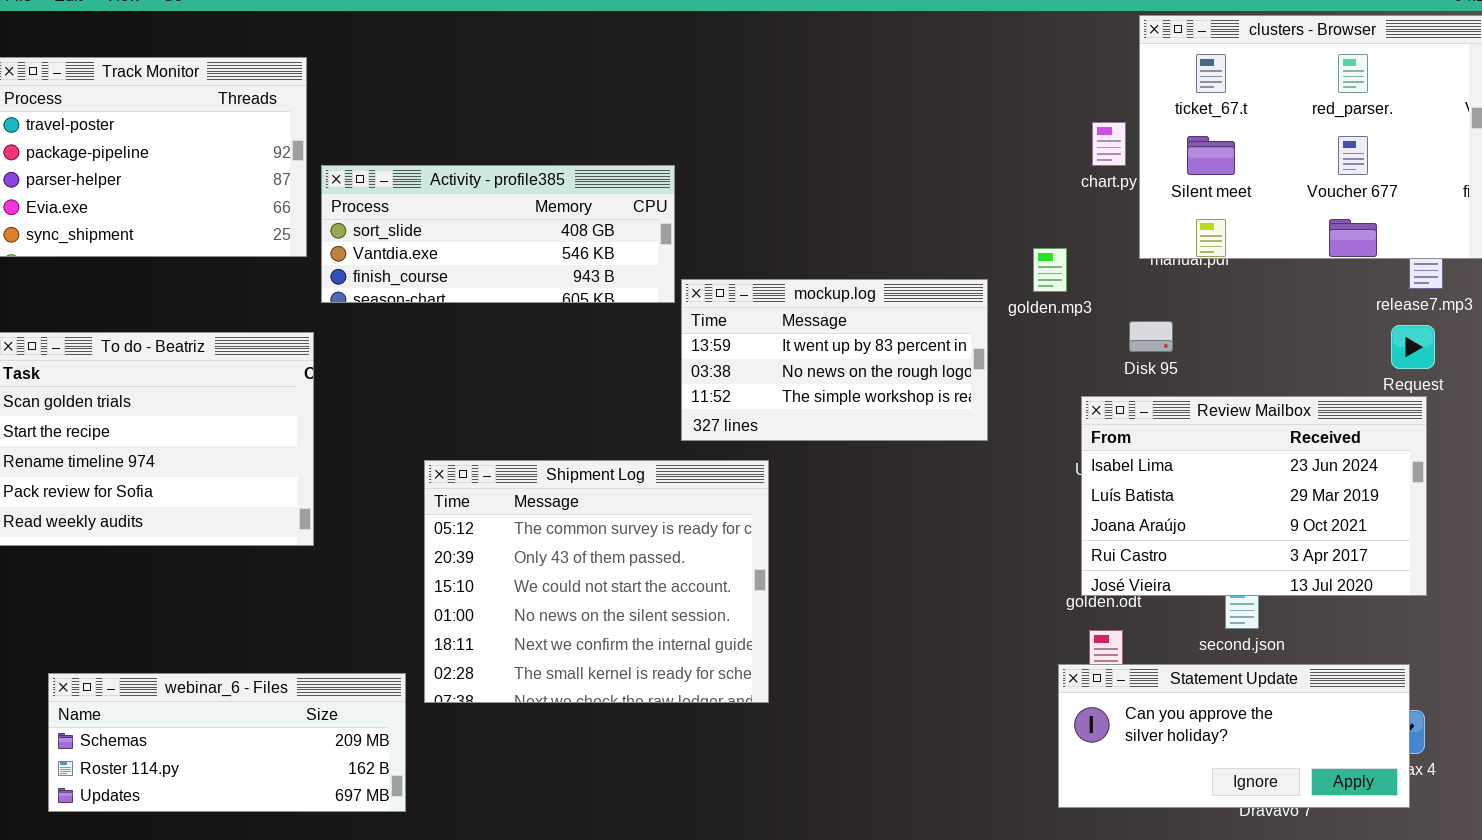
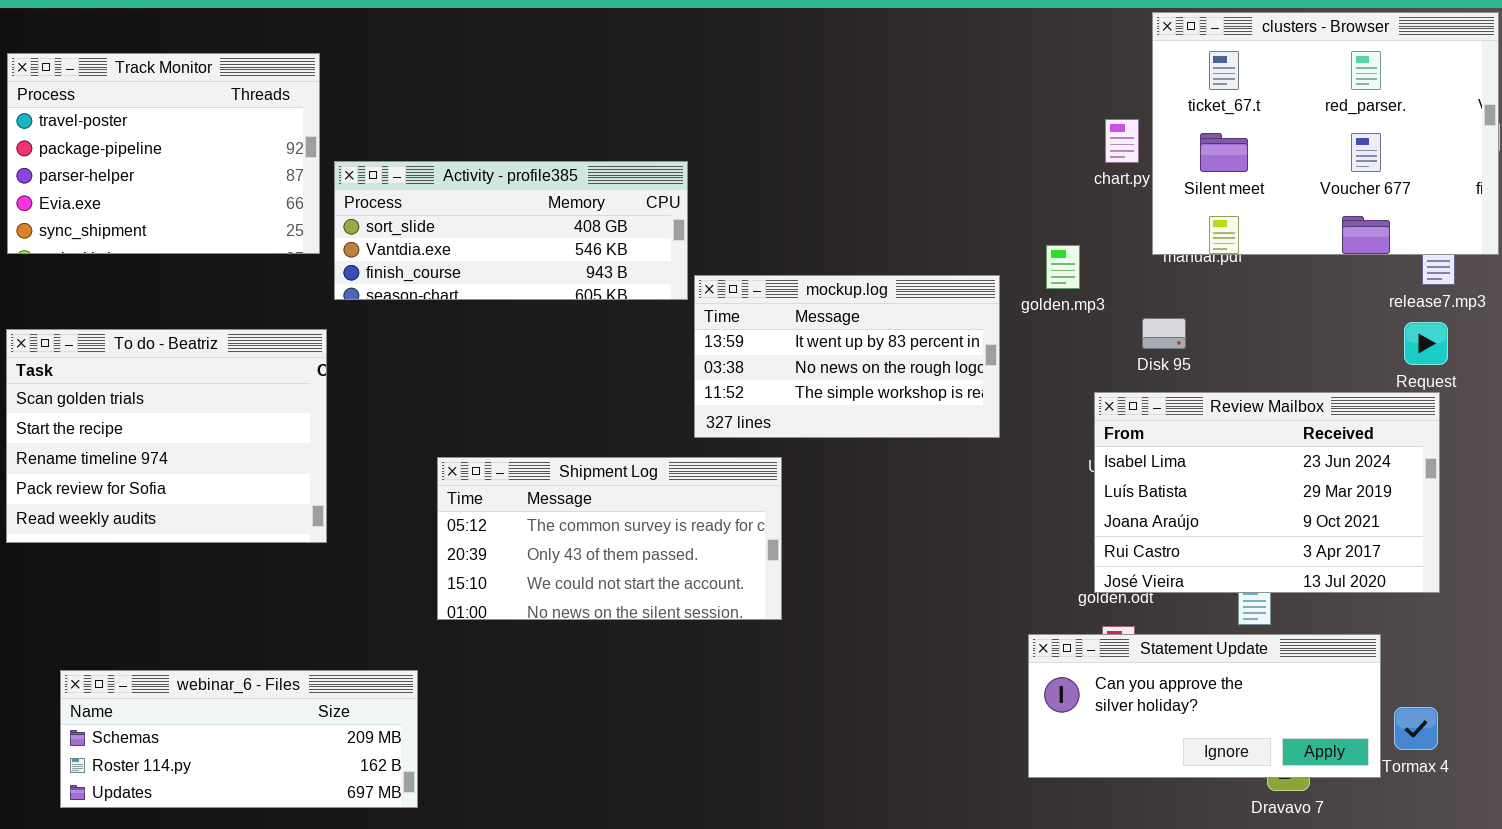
Shipment Log: [424,460,769,703] -> [437,457,782,620], resized
Statement Update: [1058,664,1410,808] -> [1028,634,1381,778], moved

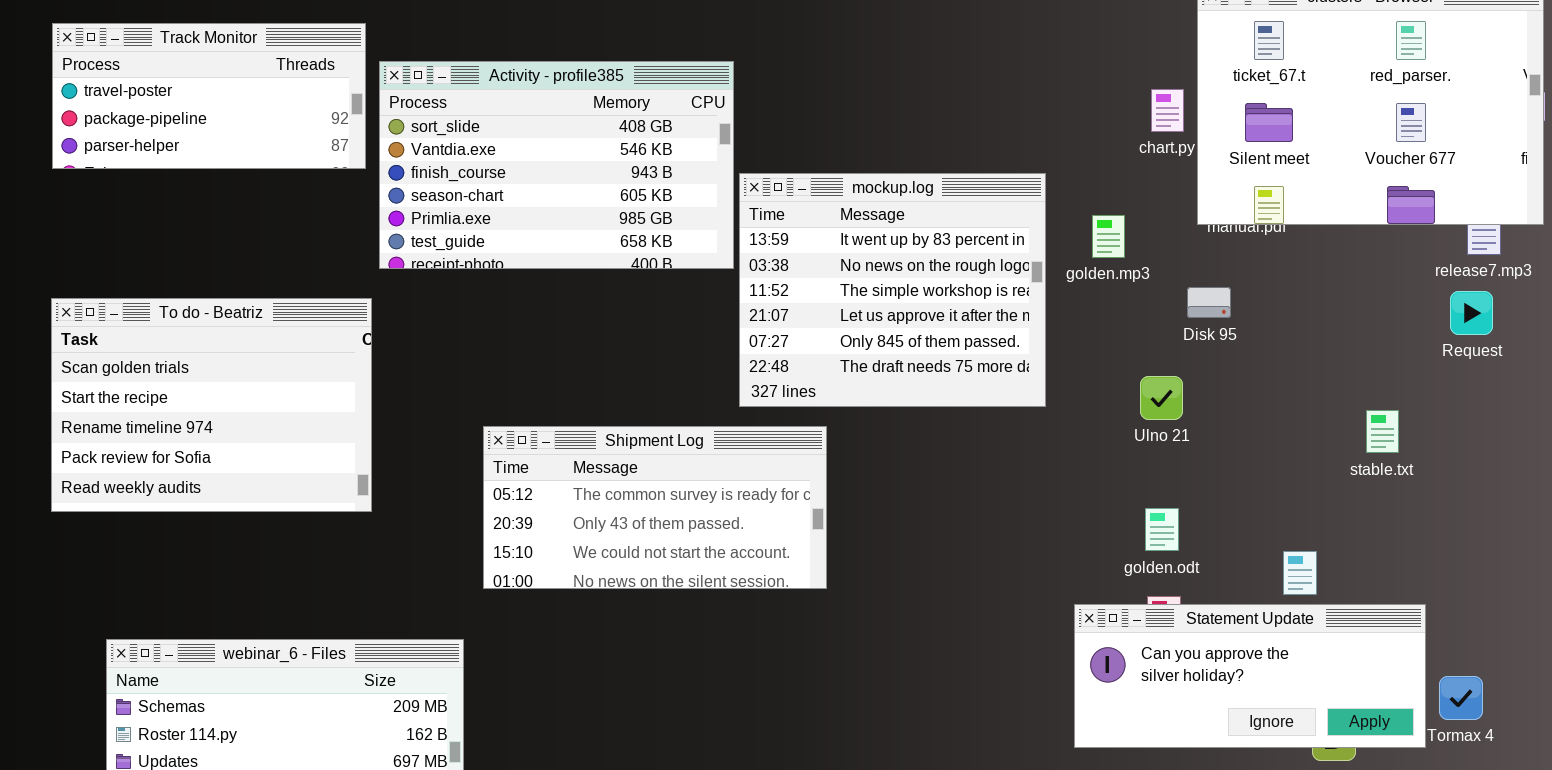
Track Monitor: [7,53,320,254] -> [52,23,366,169], resized
Activity - profile385: [334,161,688,300] -> [379,61,734,269], resized
mockup.log: [694,275,1000,438] -> [739,173,1046,407], resized
Review Mailbox: [1094,392,1440,593] -> none, closed

